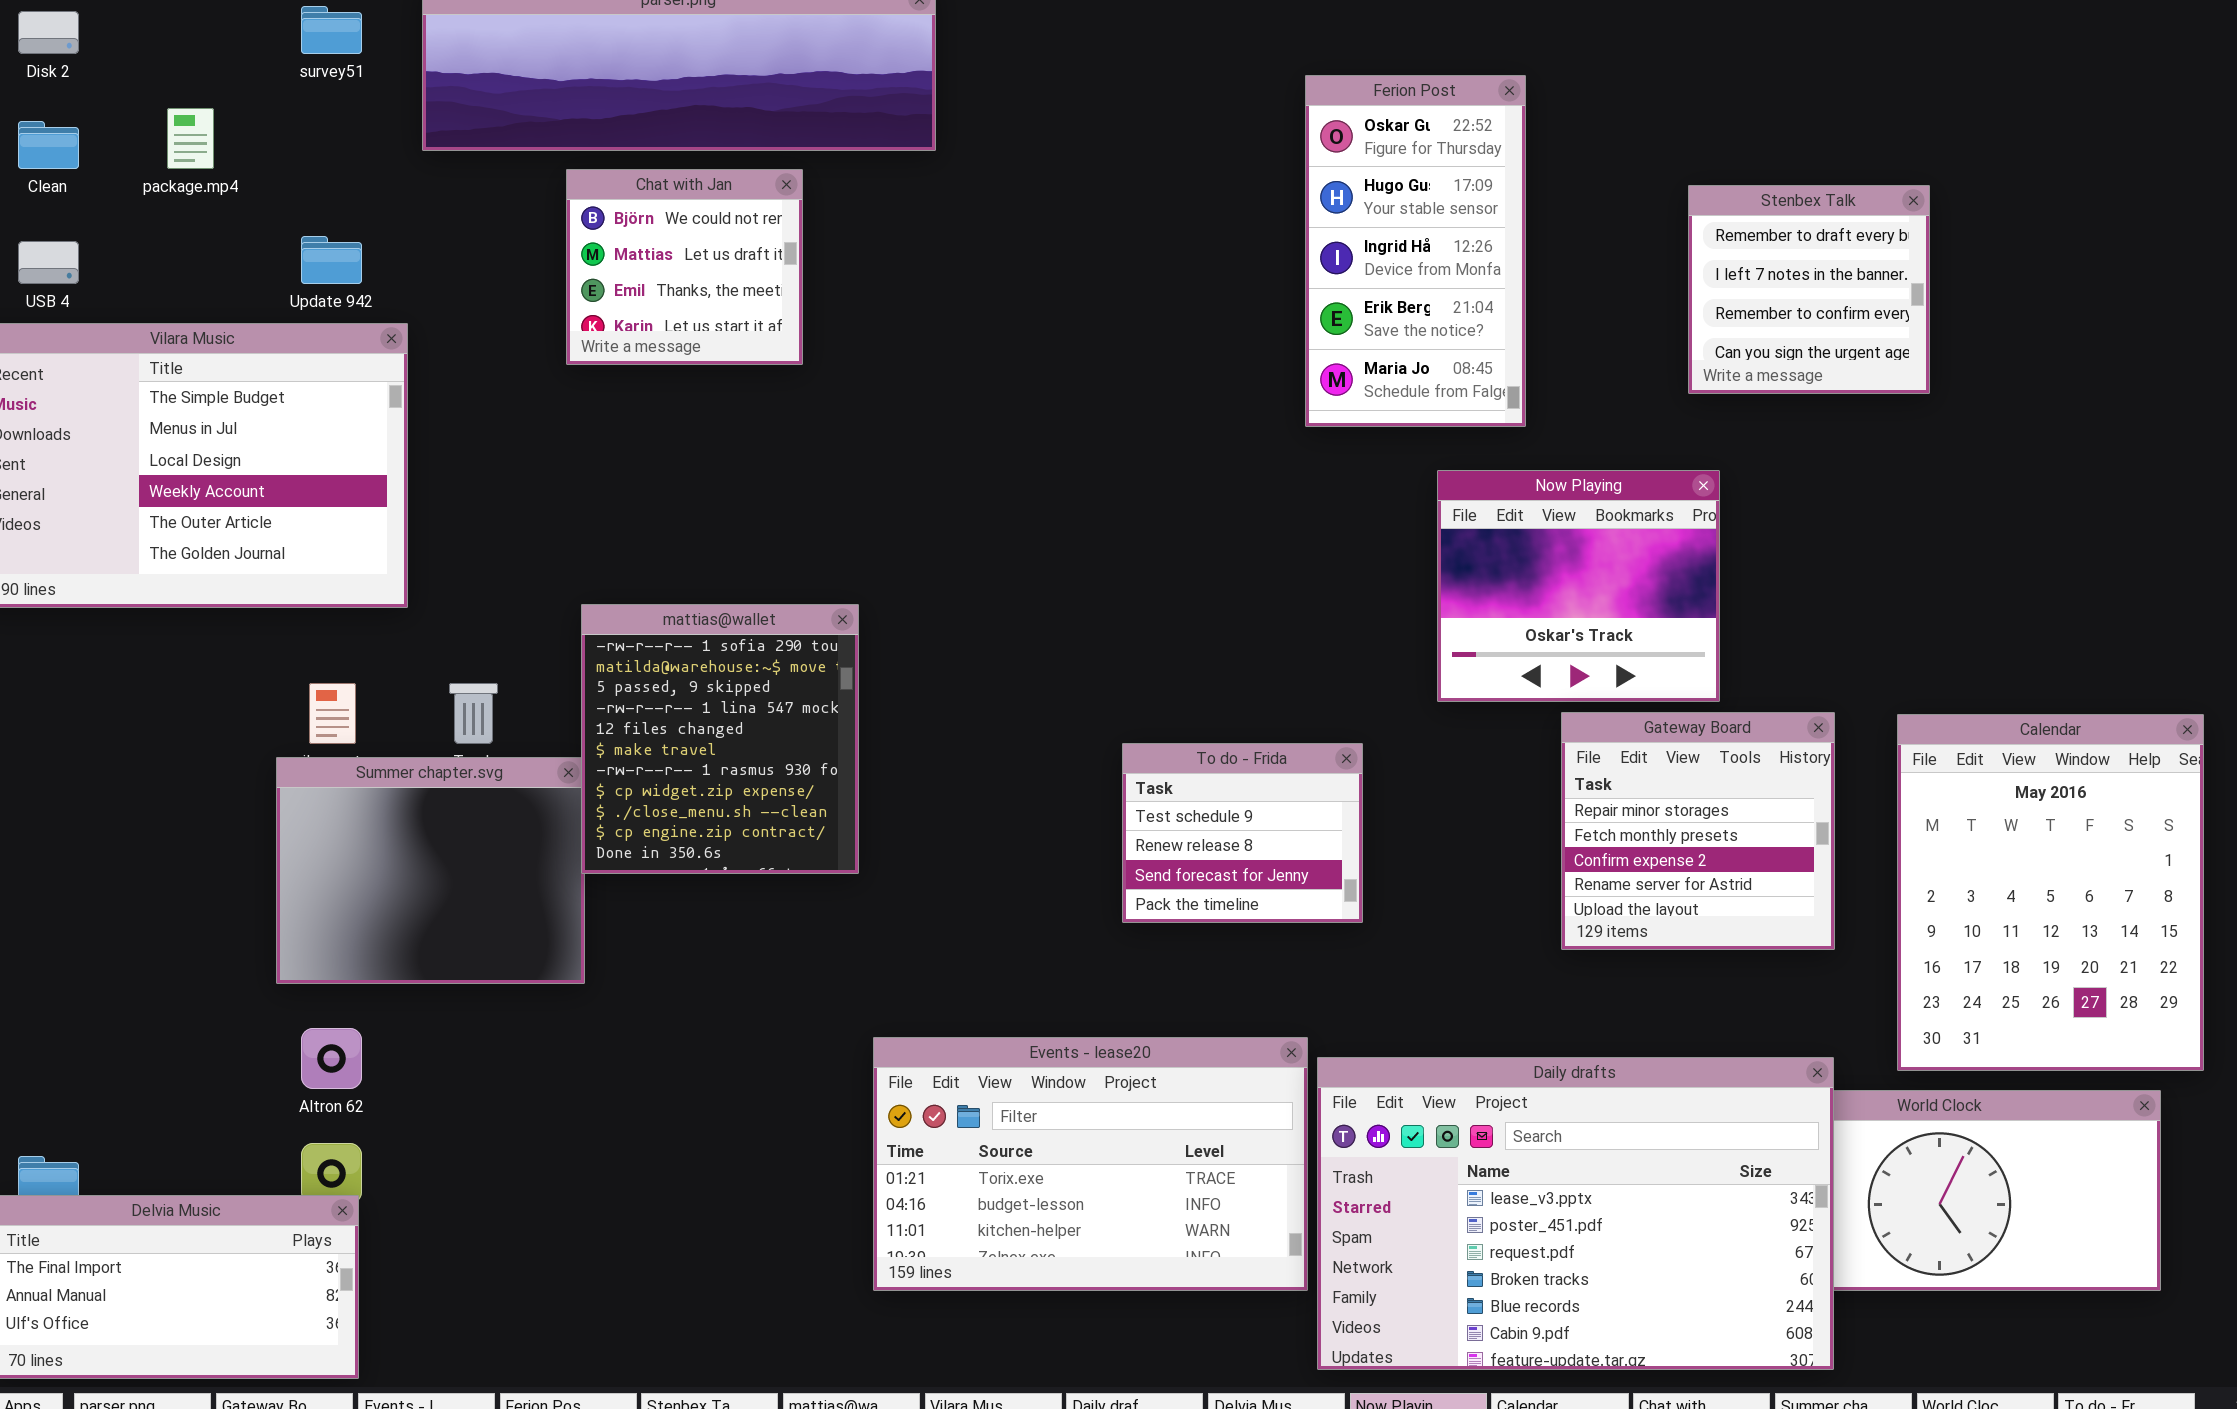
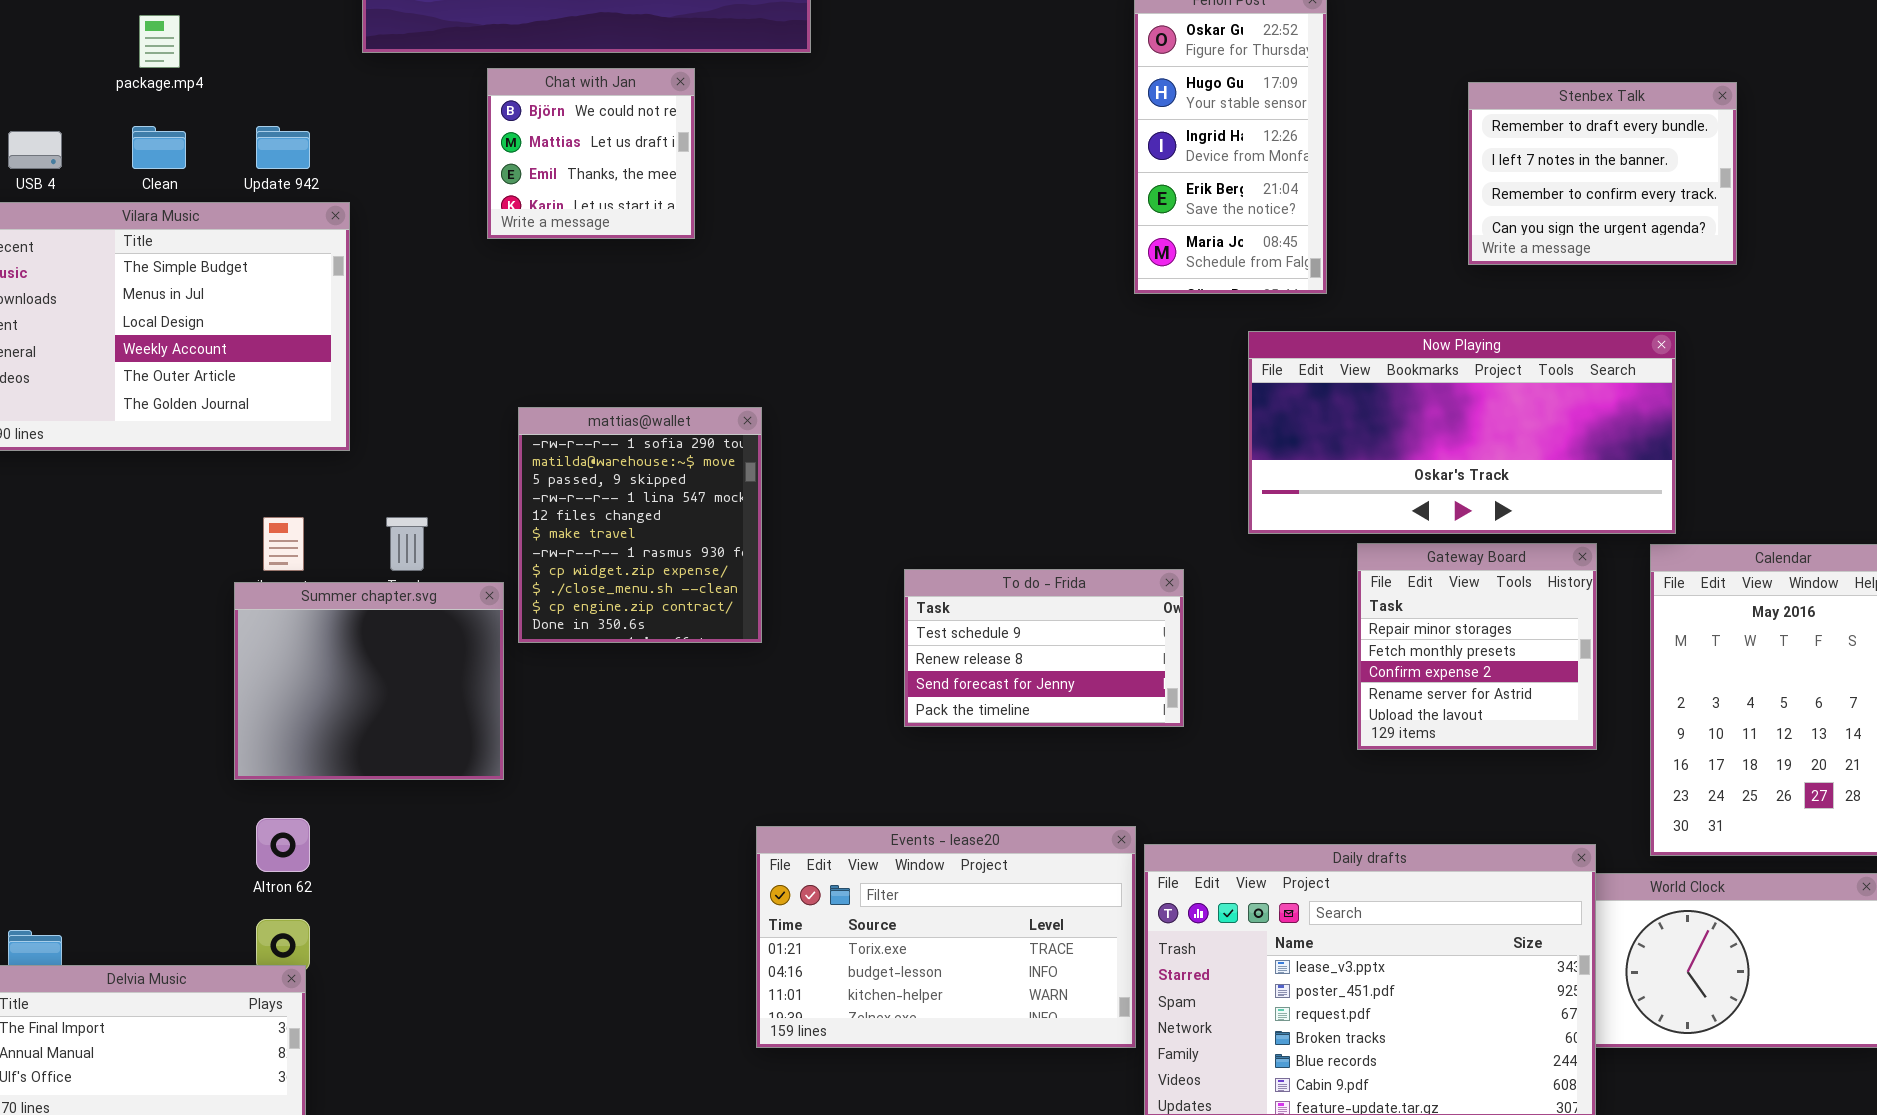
Clean: [18,121,79,169] -> [132,126,186,169], moved
Stenbex Talk: [1688,185,1930,394] -> [1468,82,1737,265], resized
Now Playing: [1437,470,1720,702] -> [1248,331,1676,534], resized
mattias@wallet: [581,604,859,874] -> [518,407,762,643], moved
To do - Frida: [1122,743,1363,923] -> [904,569,1184,727], resized

